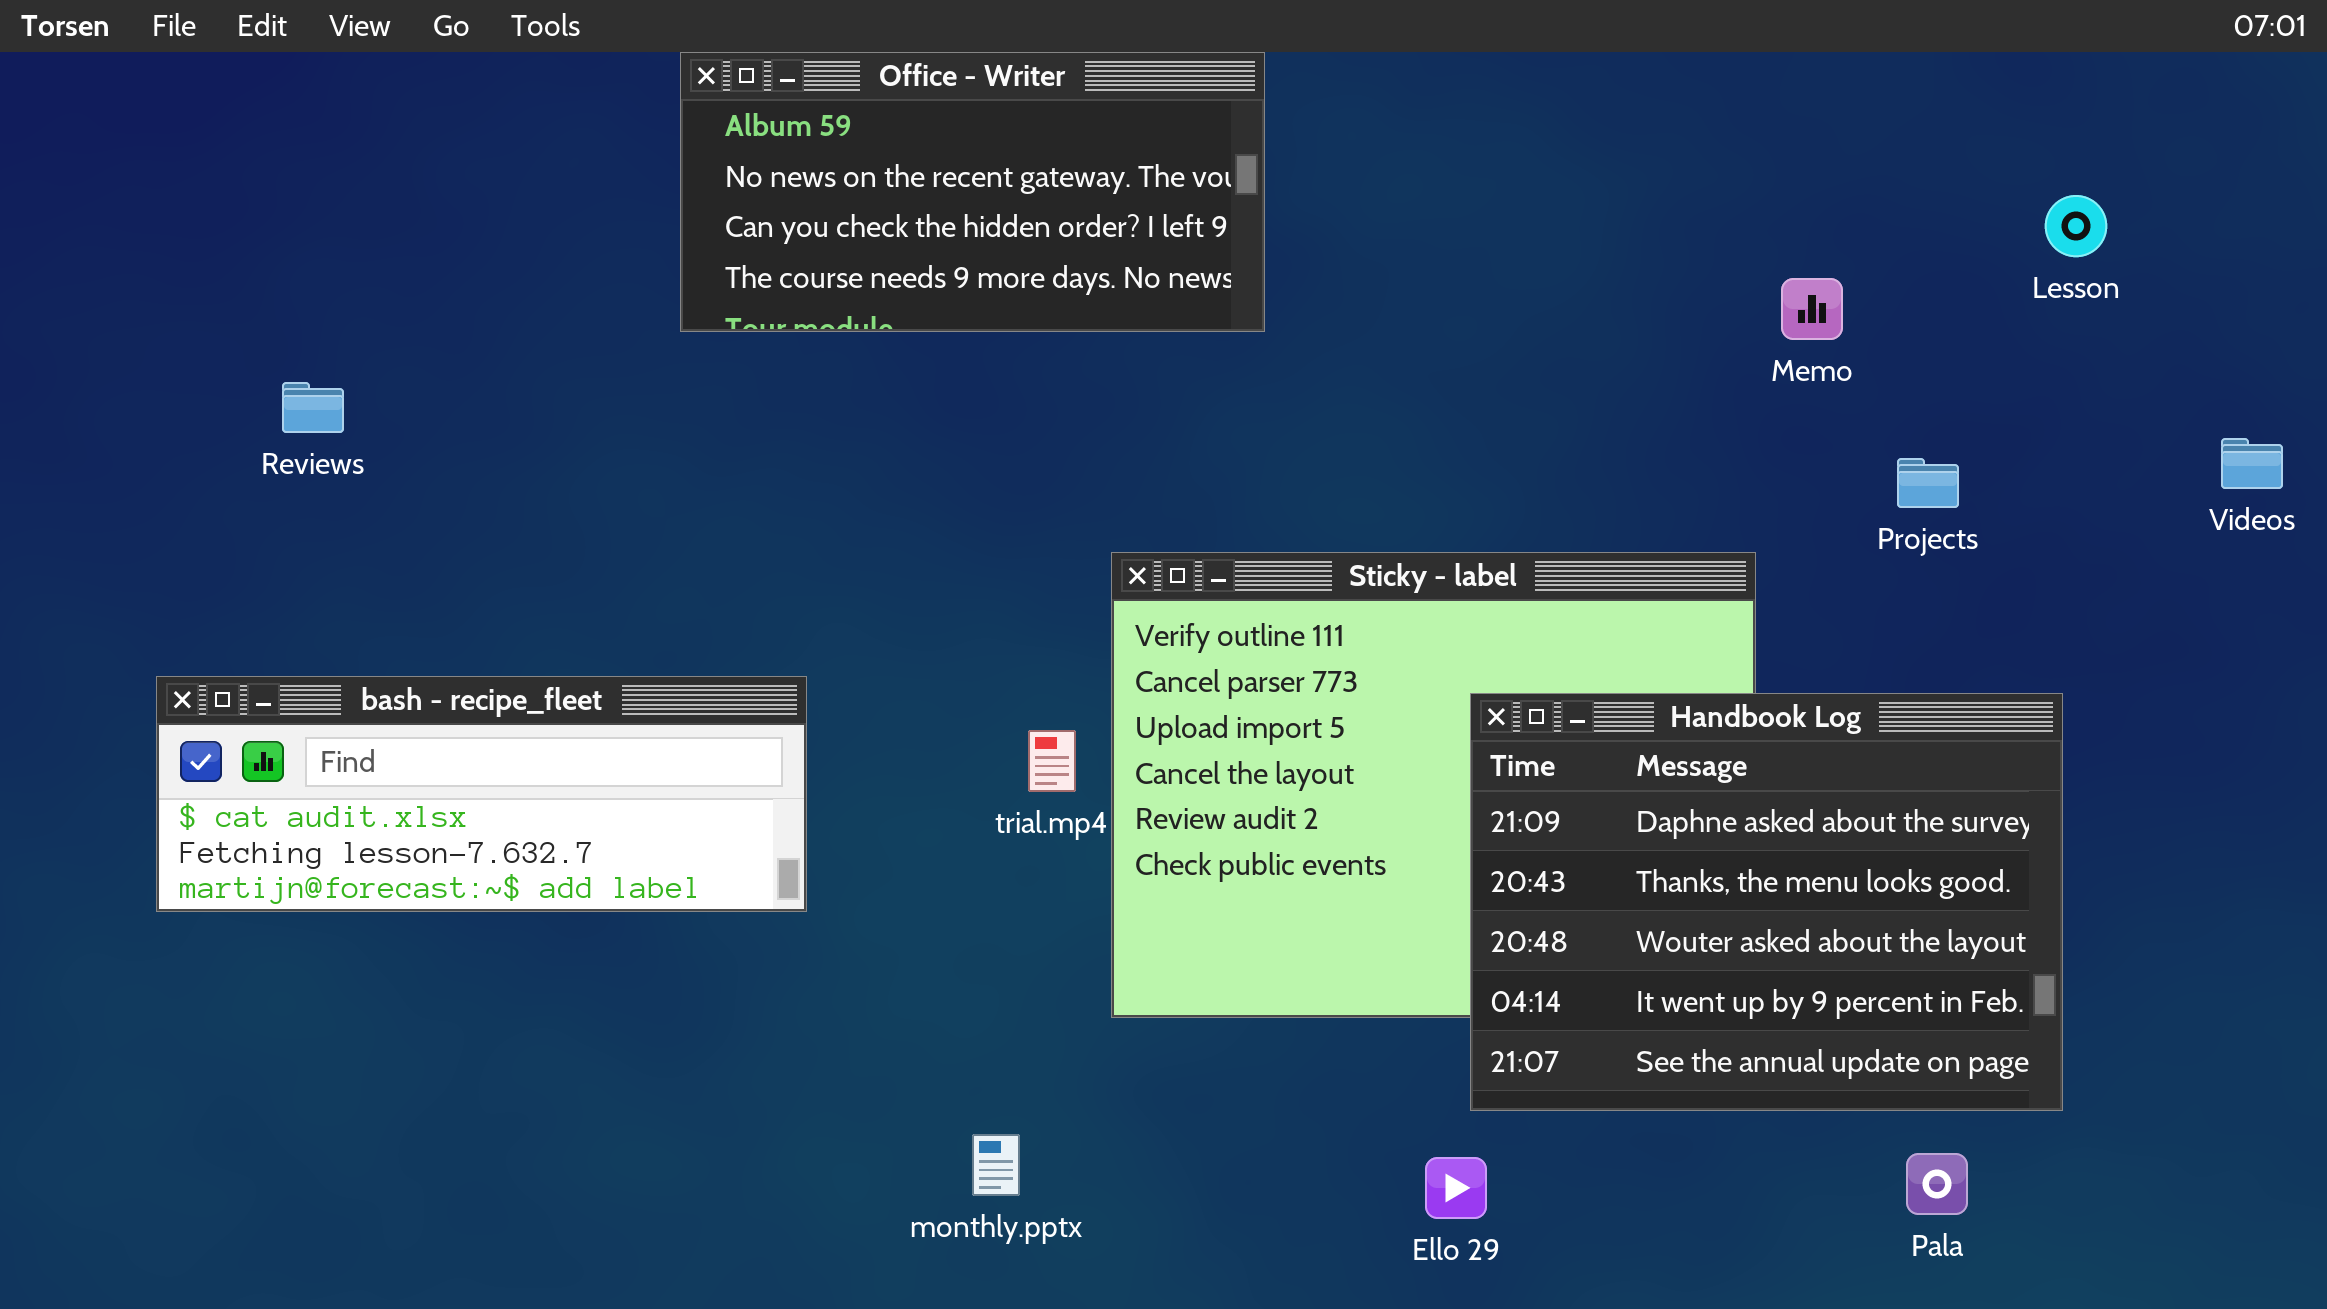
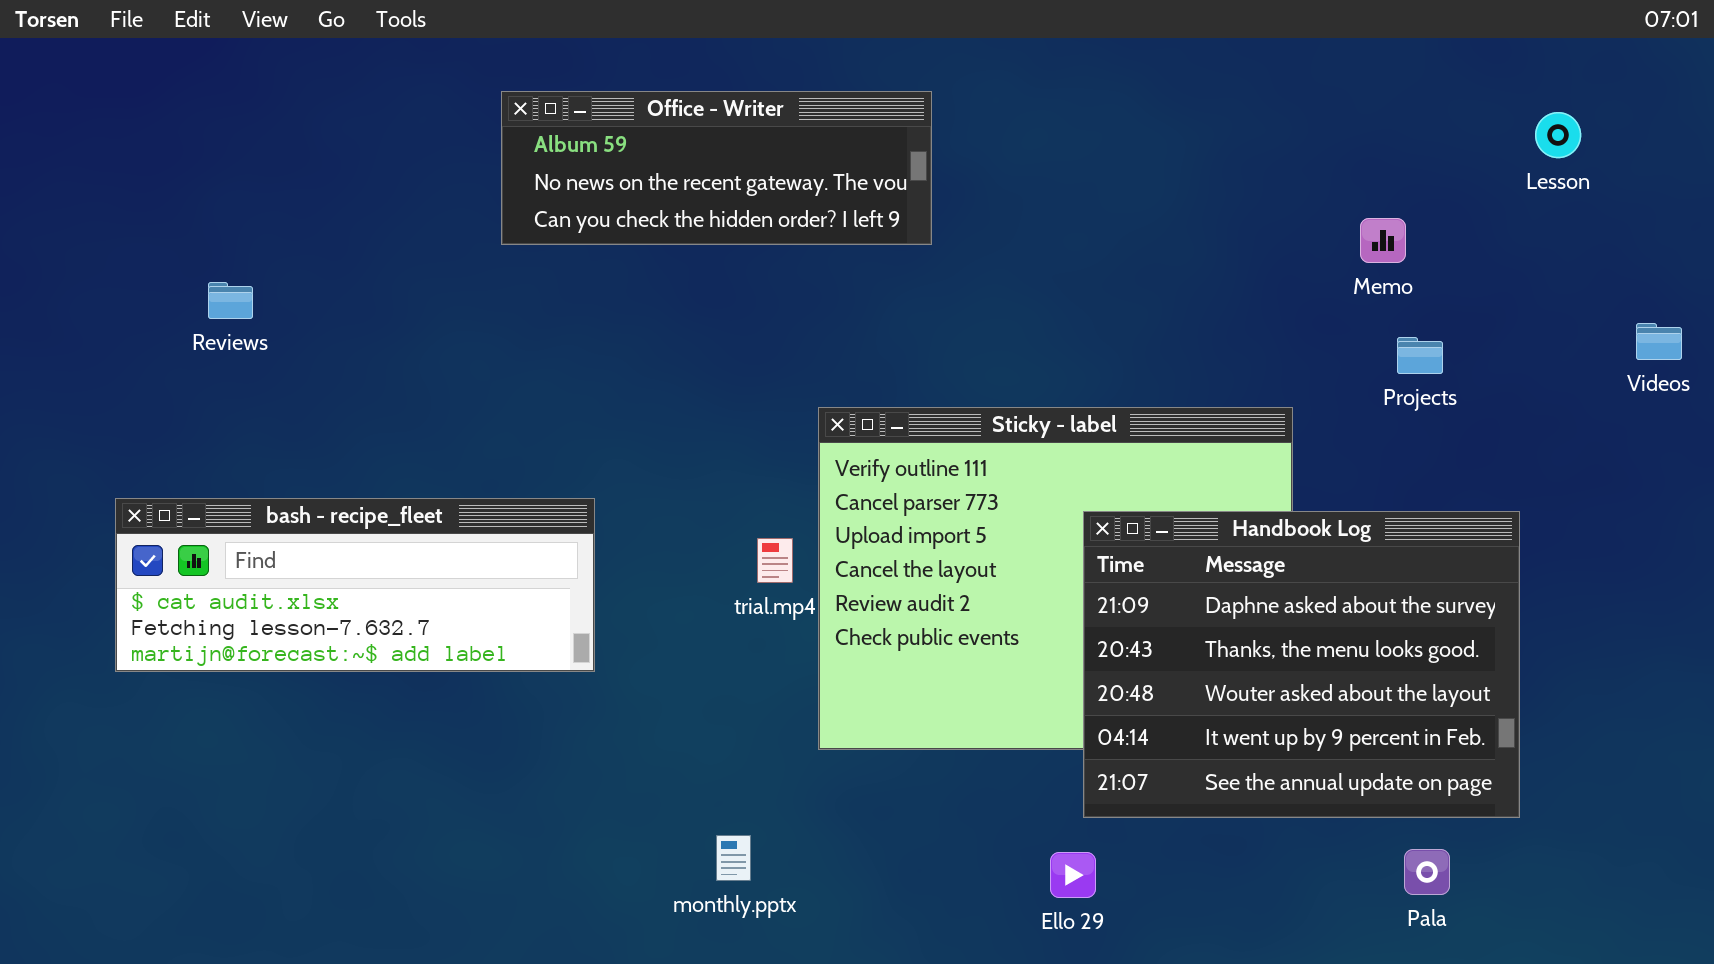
Office - Writer: [680,52,1265,332] -> [501,91,932,245], resized
Lesson: [2045,195,2107,257] -> [1535,112,1581,158], moved
Memo: [1781,278,1843,340] -> [1360,218,1406,263], moved

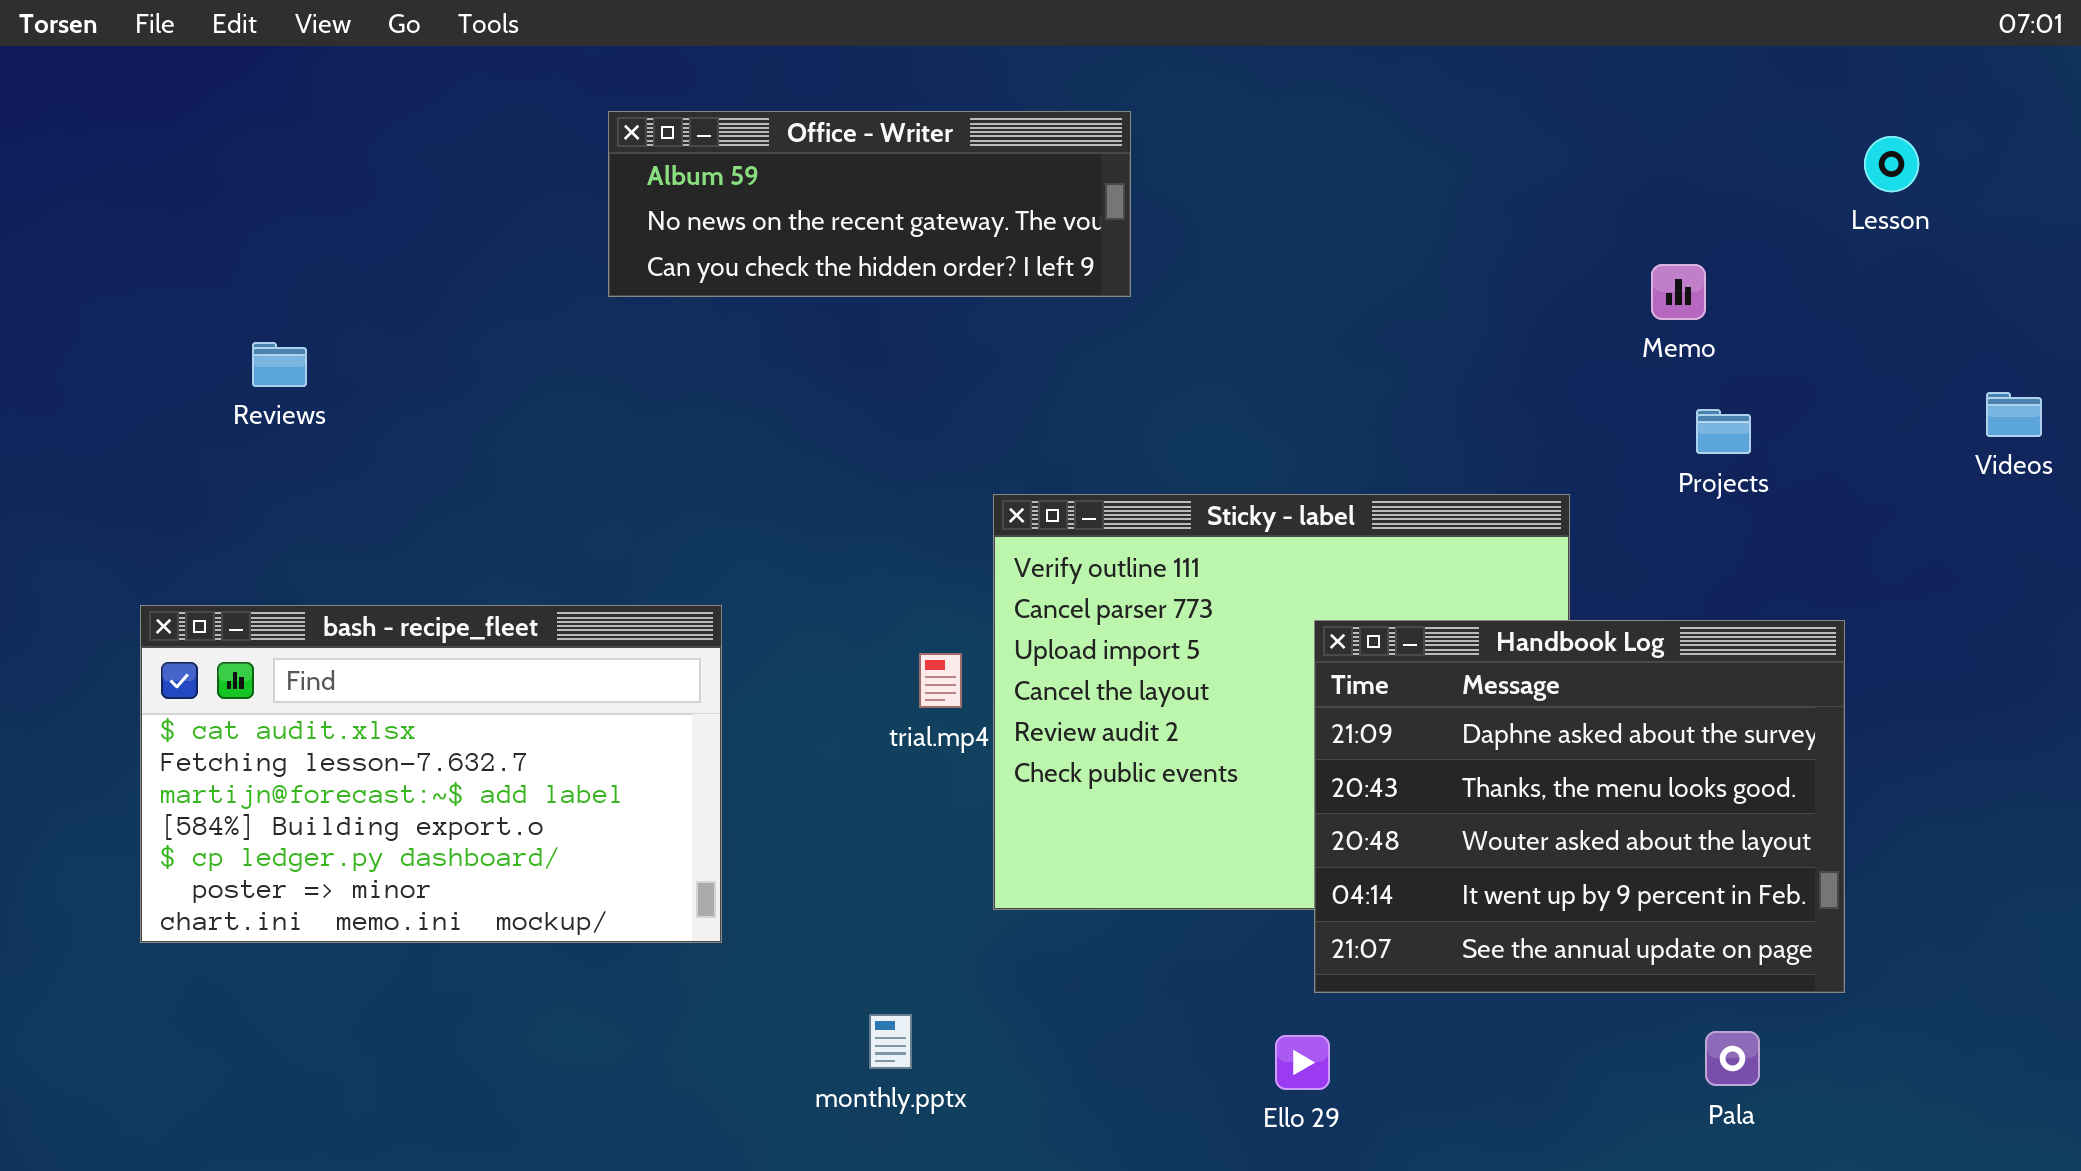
bash - recipe_fleet: [115,498,595,672] -> [140,605,722,943], resized

